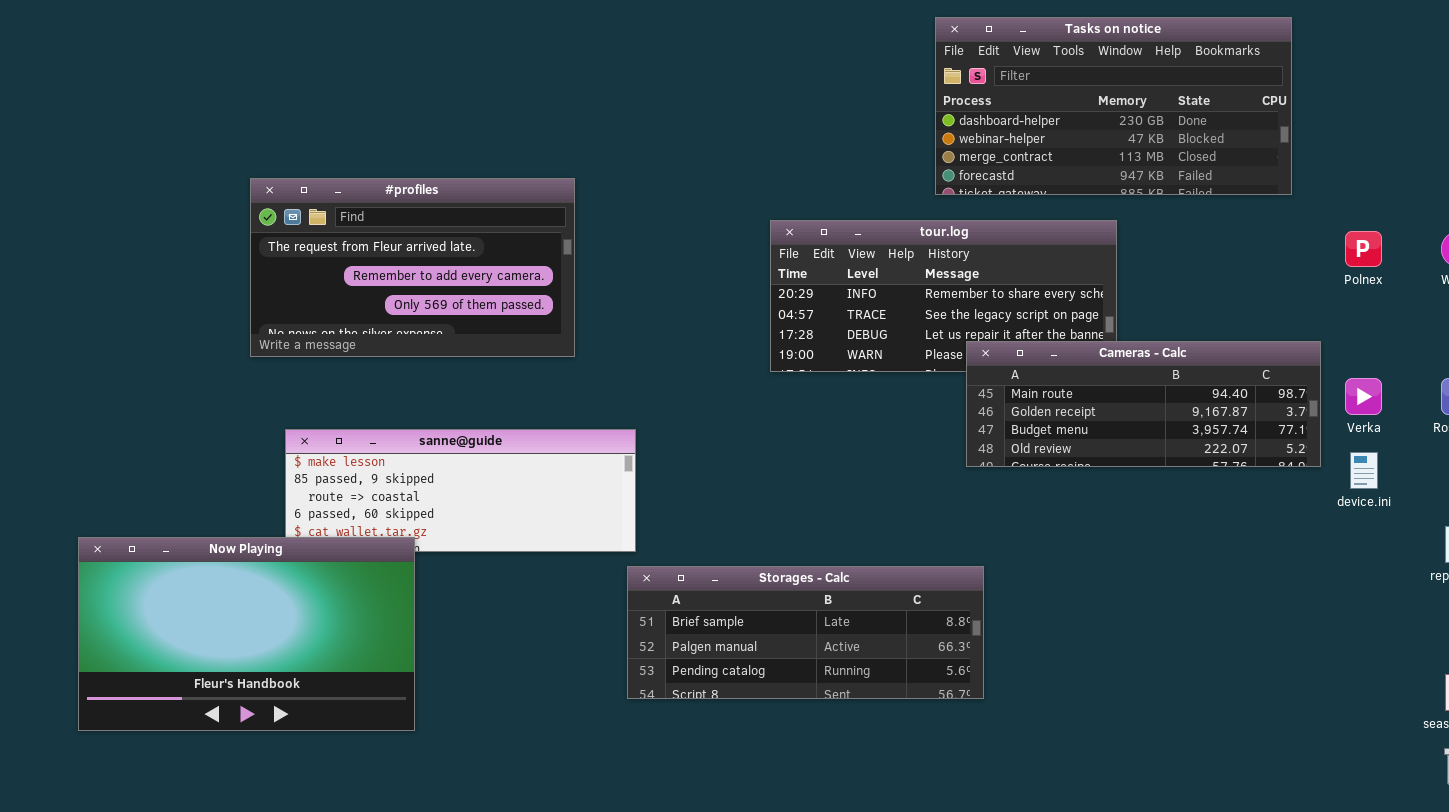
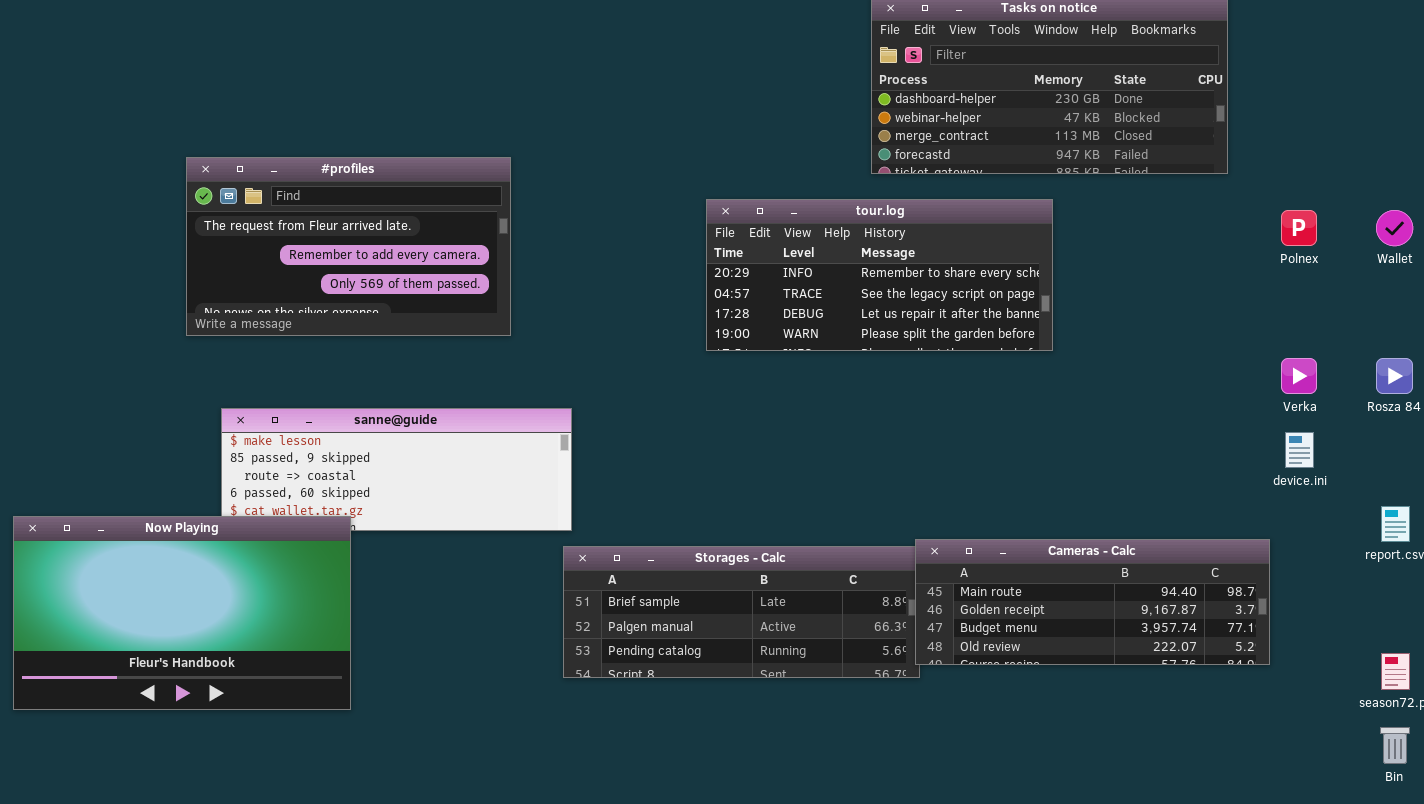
Cameras - Calc: [966,341,1321,467] -> [915,539,1270,665], moved

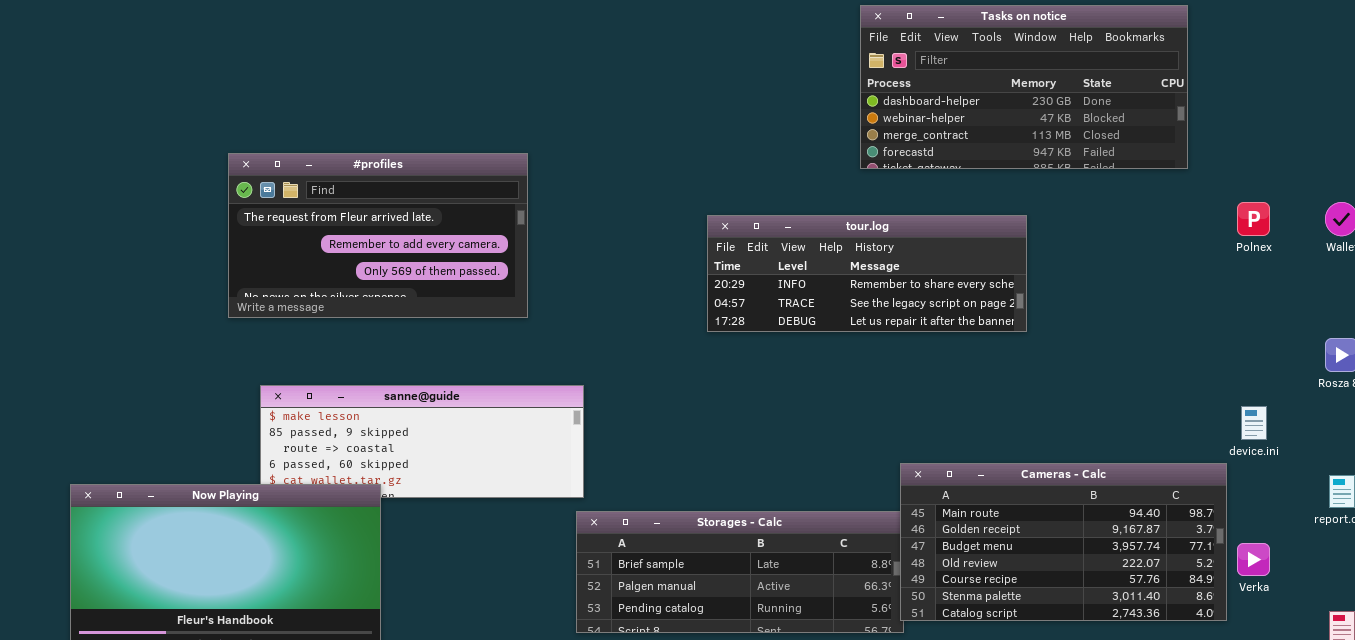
tour.log: [706,199,1053,351] -> [707,215,1027,332], resized
Verka: [1281,358,1317,394] -> [1237,543,1270,576], moved
Cameras - Calc: [915,539,1270,665] -> [900,463,1227,621], resized

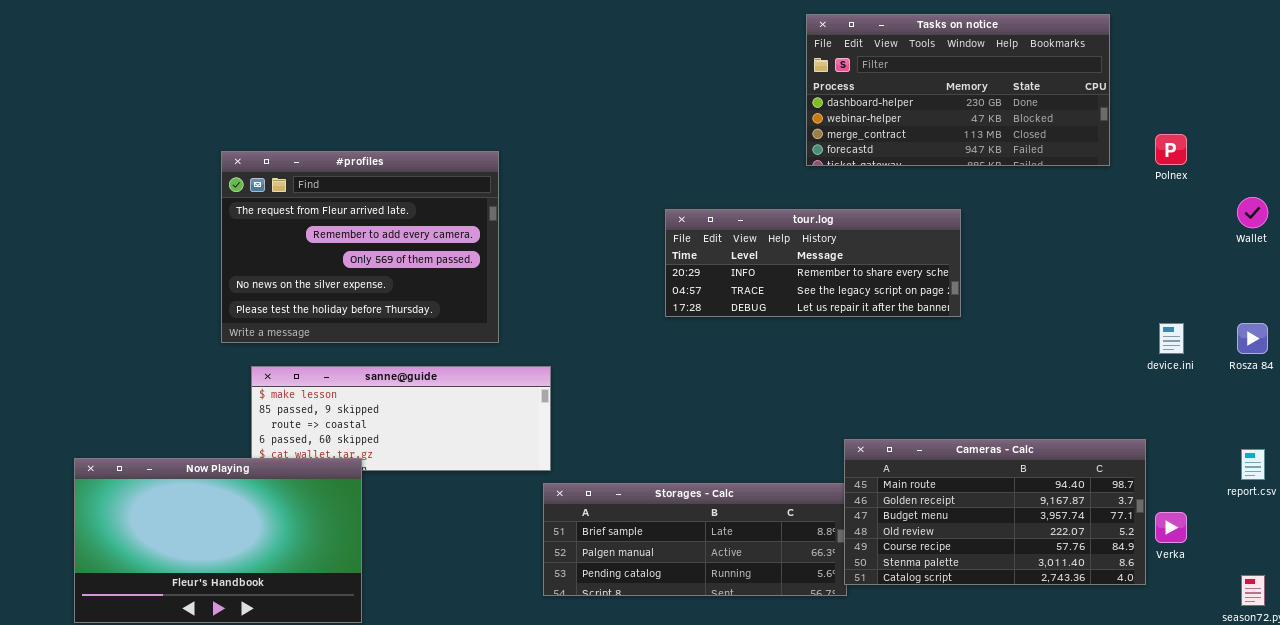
#profiles: [228,153,528,318] -> [221,151,499,343], resized
Polnex: [1237,202,1270,236] -> [1155,134,1187,165], moved
device.ini: [1241,406,1267,440] -> [1159,323,1184,354], moved

